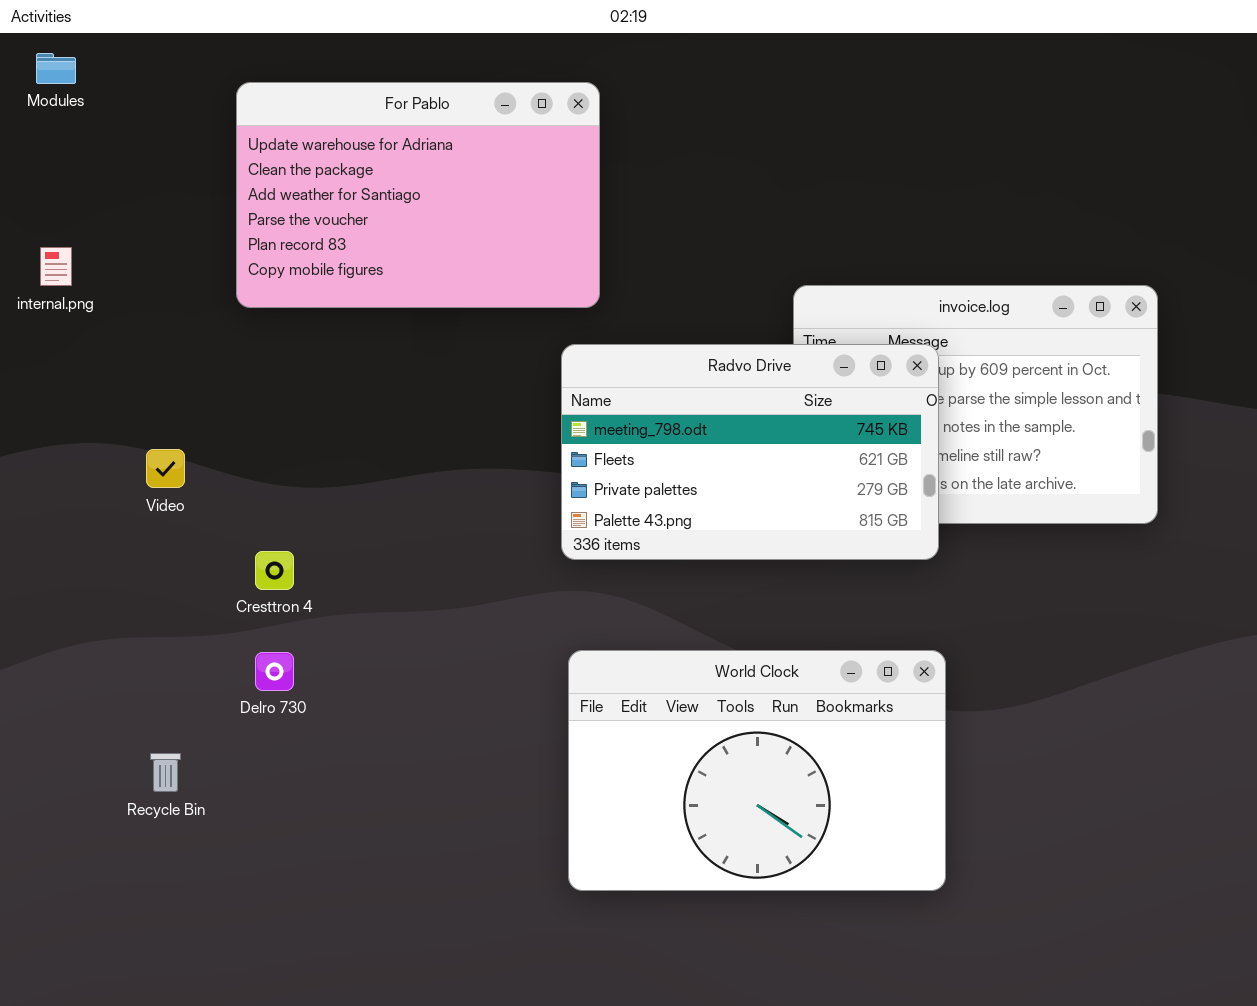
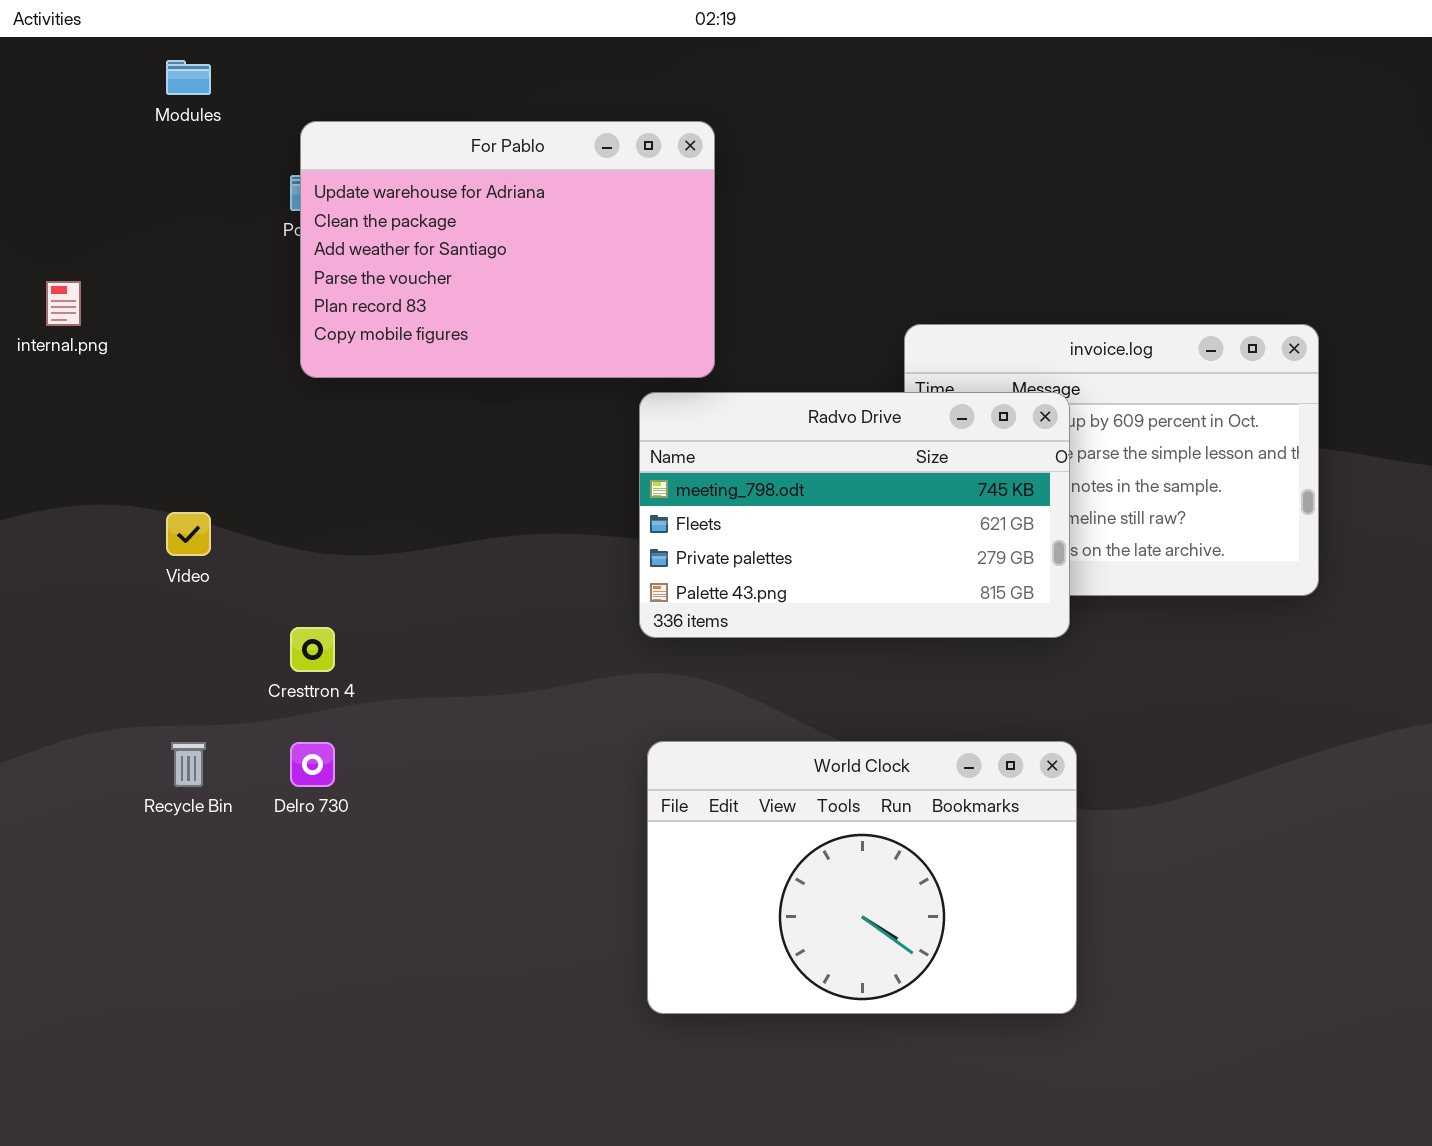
Modules: [36,53,76,84] -> [166,60,211,95], moved
For Pablo: [236,82,600,308] -> [300,121,715,378], moved
Recycle Bin: [150,753,181,792] -> [171,742,206,787], moved

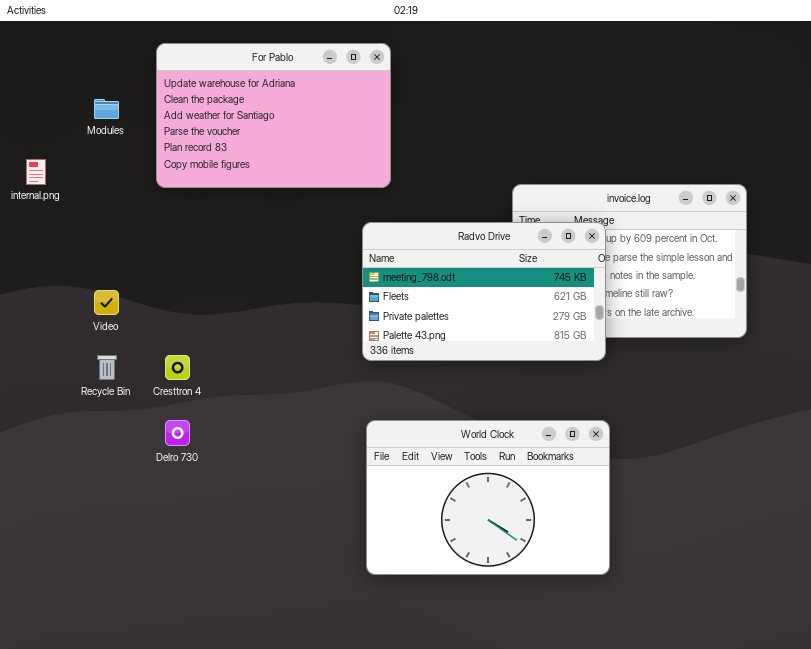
Modules: [166,60,211,95] -> [94,99,119,119], moved
For Pablo: [300,121,715,378] -> [156,43,391,188], moved
Recycle Bin: [171,742,206,787] -> [97,355,117,380], moved

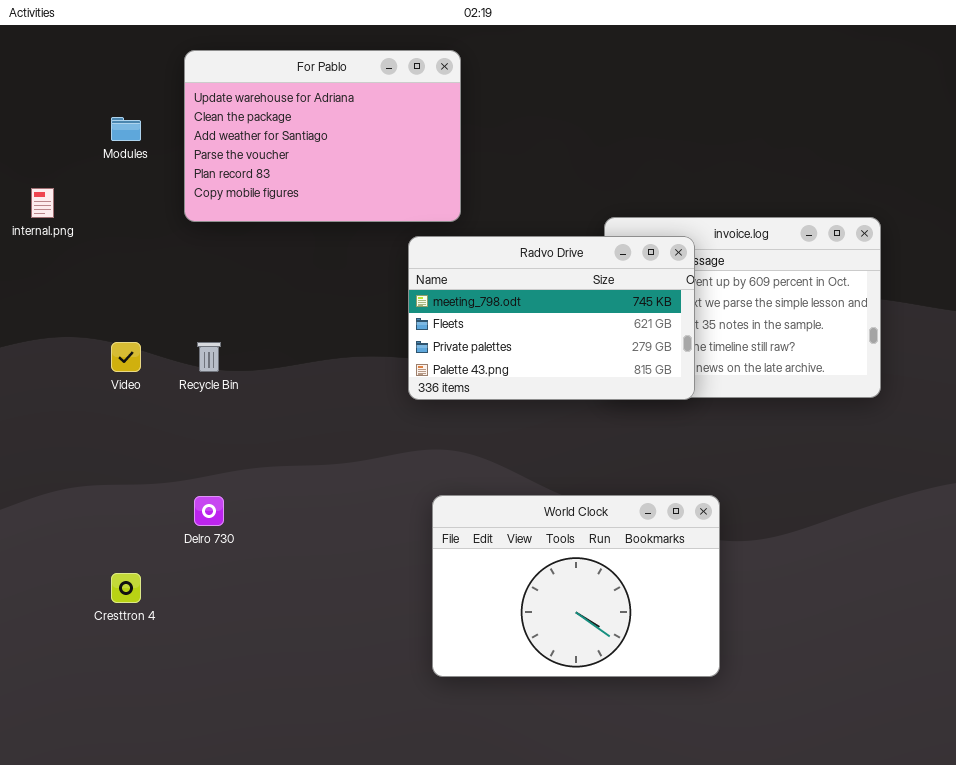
Radvo Drive: [362,222,606,361] -> [408,236,695,400], moved
Recycle Bin: [97,355,117,380] -> [197,342,221,372], moved
Cresttron 4: [165,355,190,380] -> [111,573,141,603], moved

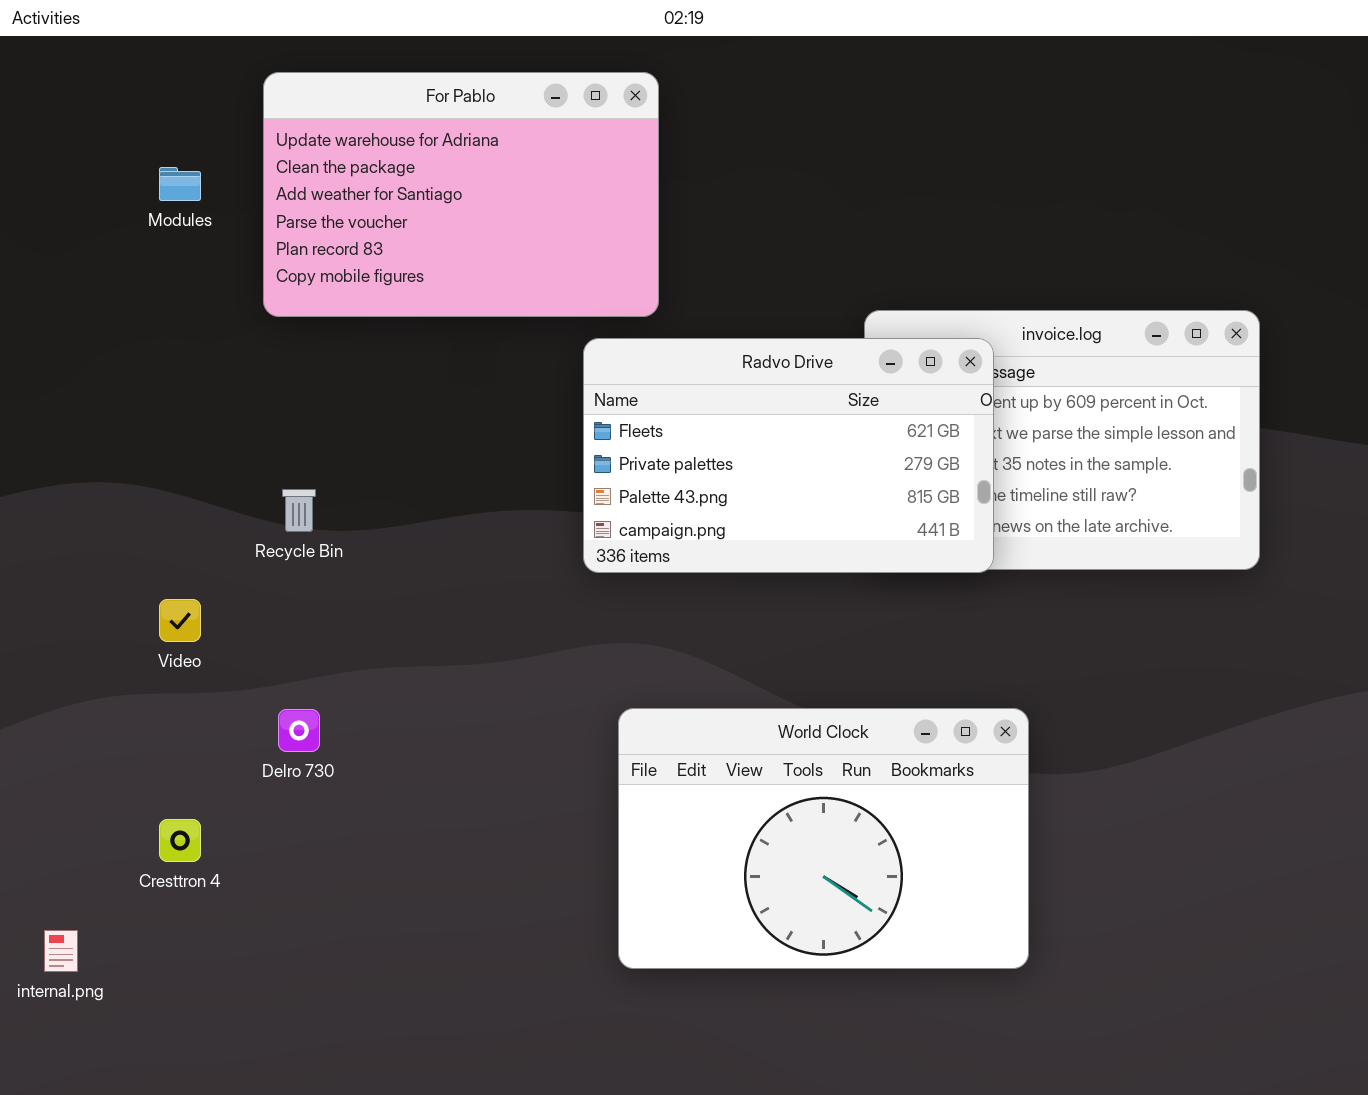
internal.png: [31,188,54,218] -> [44,930,78,972], moved
Radvo Drive: [408,236,695,400] -> [583,338,994,573], scrolled down 1 row
Video: [111,342,141,372] -> [159,599,201,642], moved

